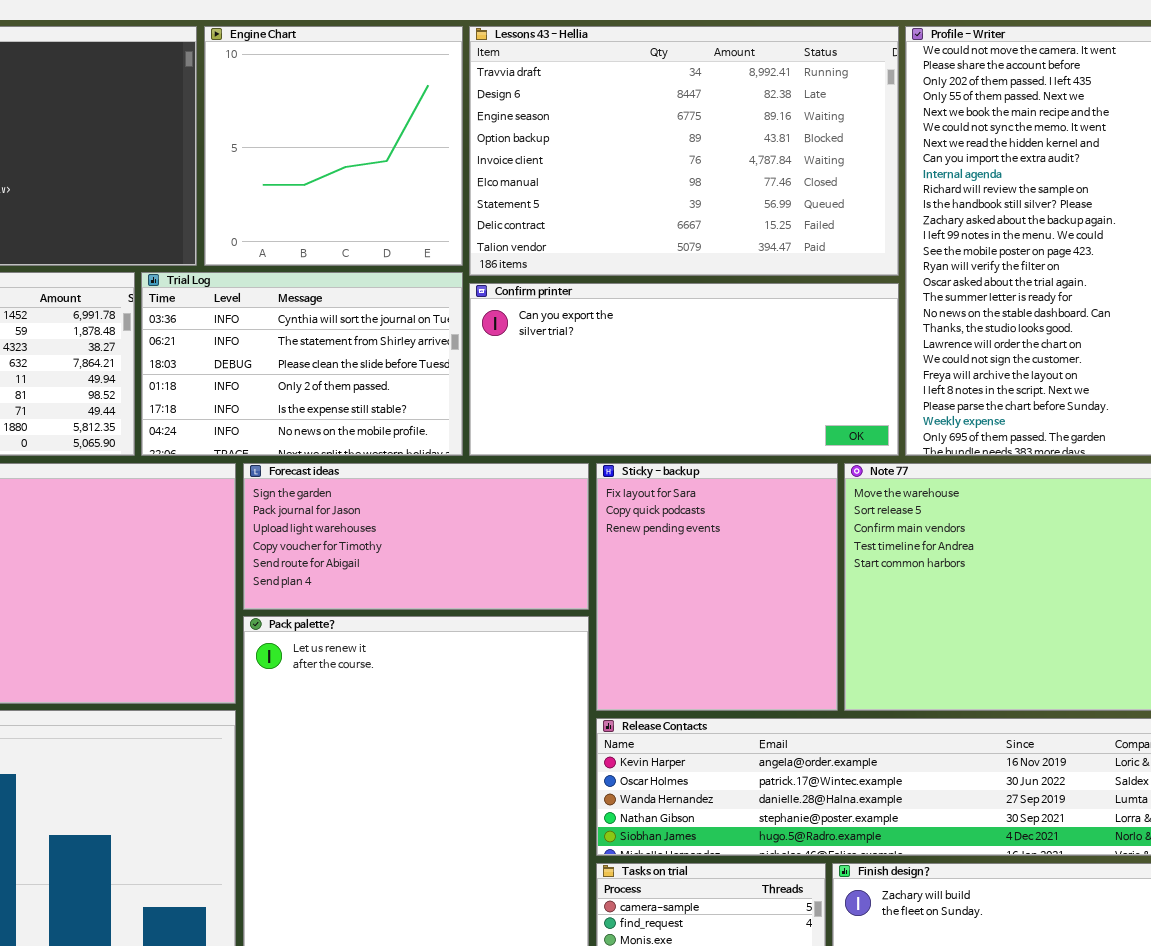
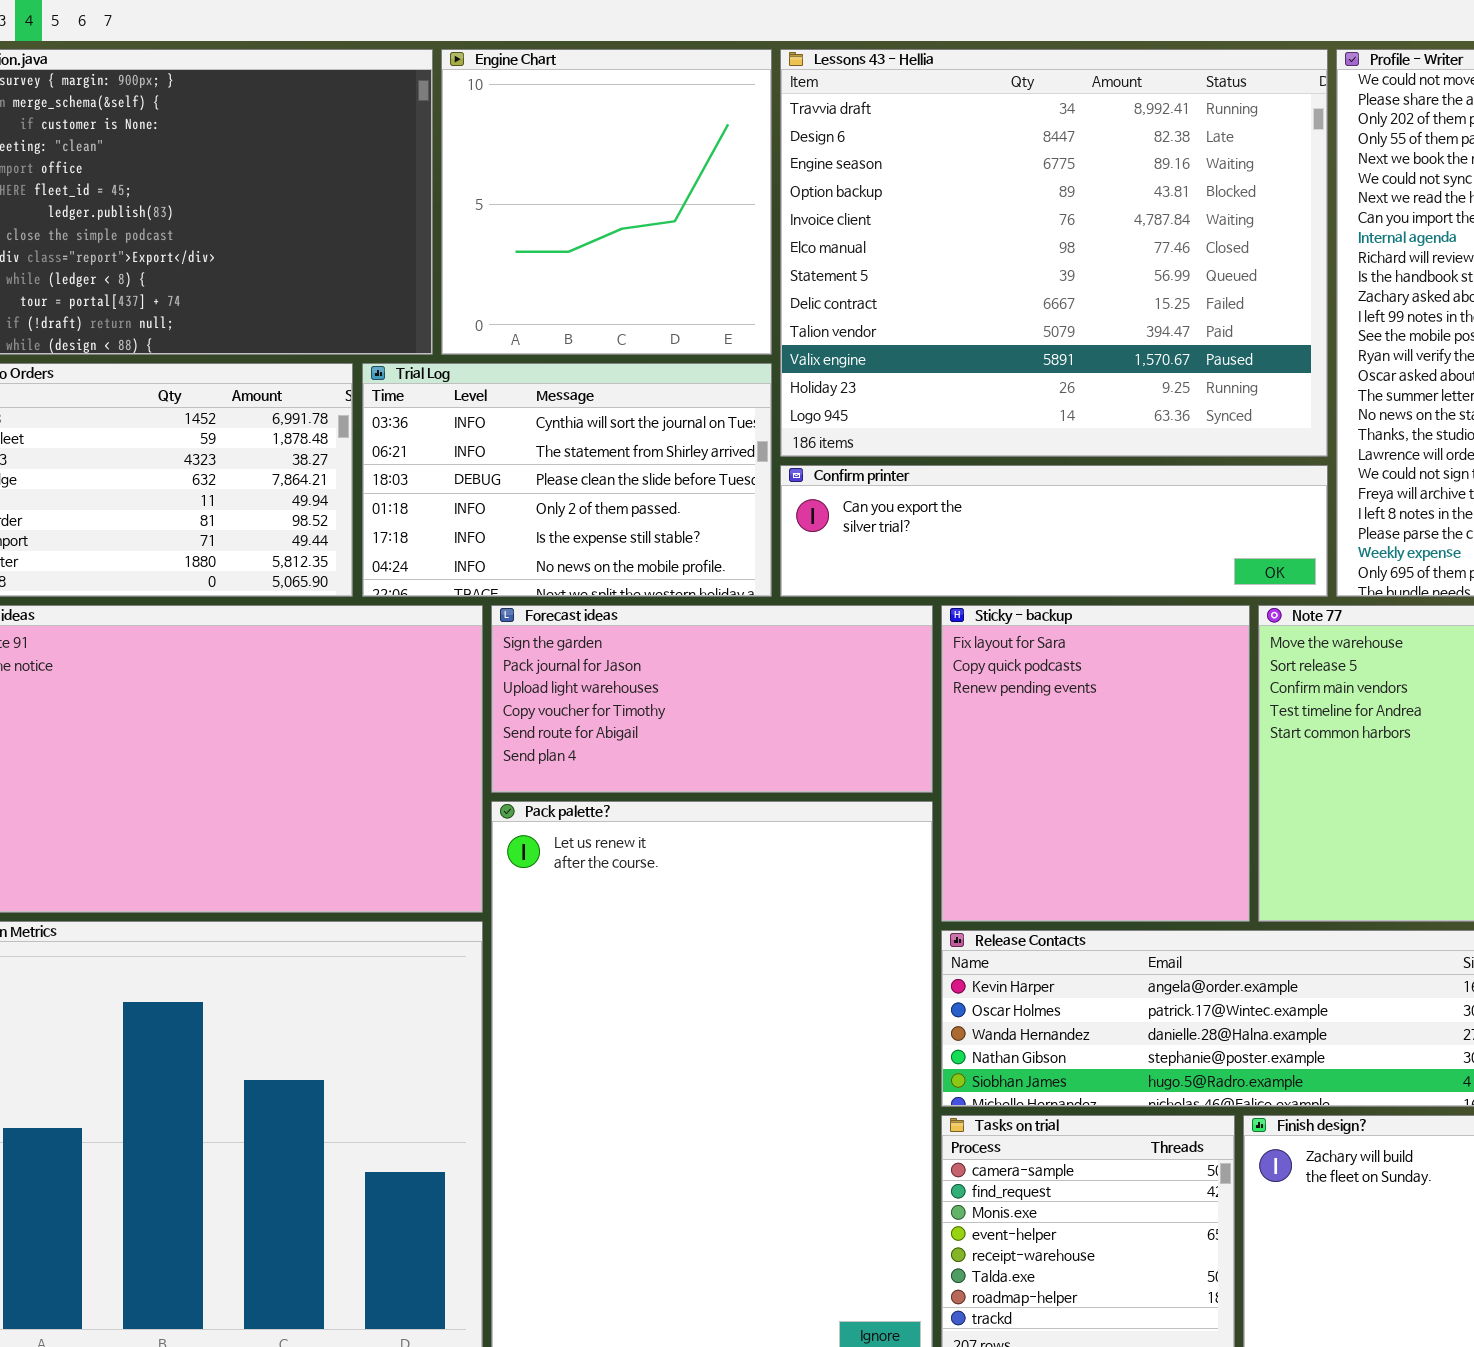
Lessons 43 - Hellia: [469,26,899,276] -> [780,49,1328,457], resized
Confirm printer: [469,283,899,456] -> [780,465,1328,597], resized

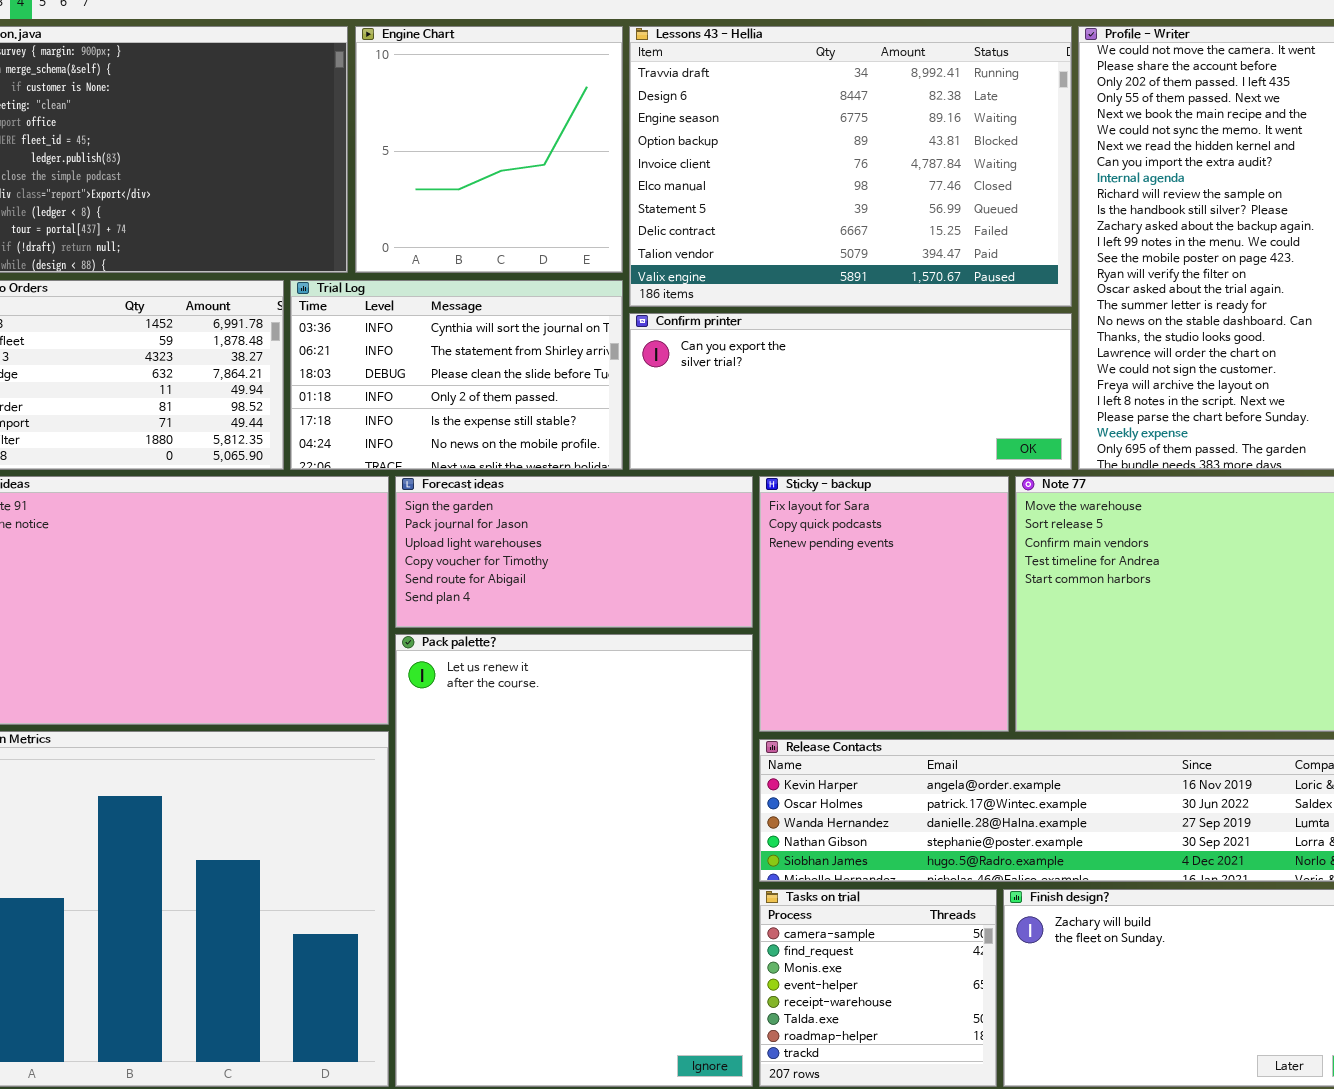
Lessons 43 - Hellia: [780,49,1328,457] -> [629,26,1072,307], resized
Confirm printer: [780,465,1328,597] -> [629,313,1072,470], resized

